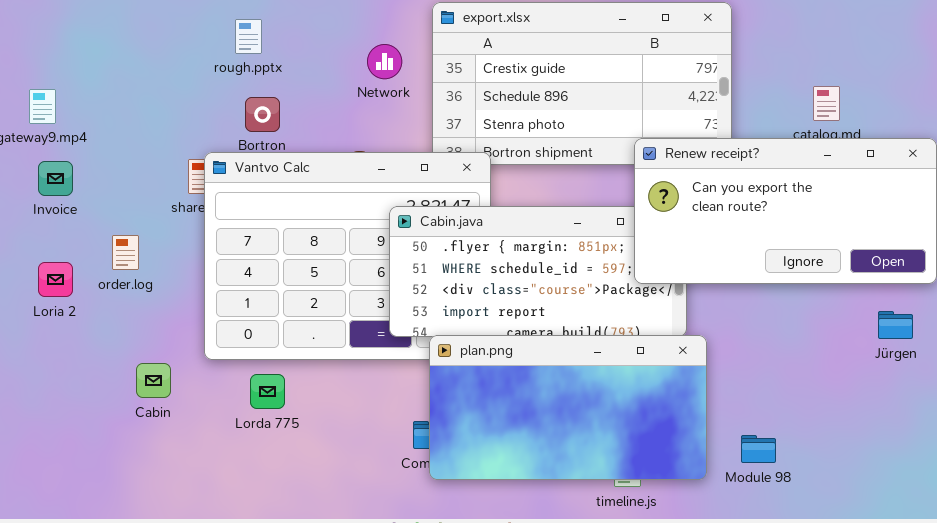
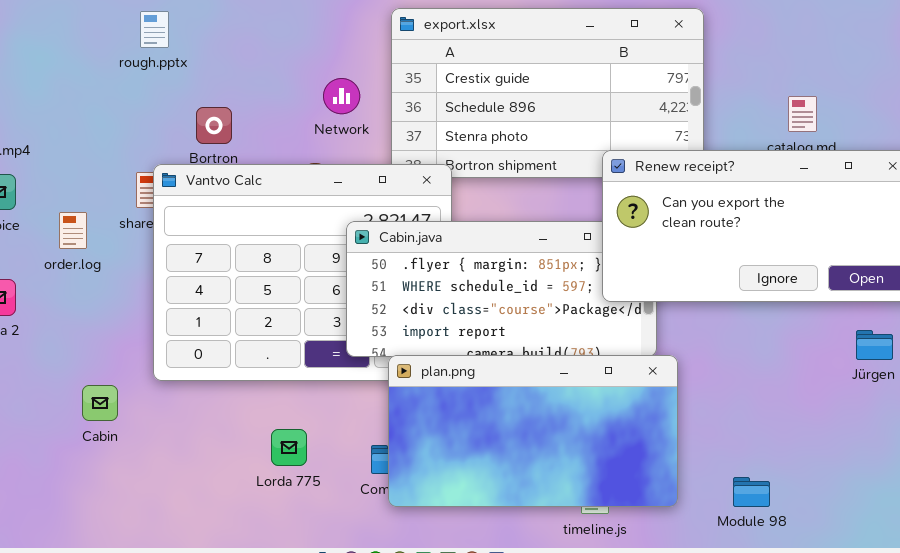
rough.pptx: [235,19,262,54] -> [140,11,169,48], moved
Network: [367,44,402,79] -> [323,78,360,114], moved
order.log: [112,235,139,270] -> [59,212,87,249], moved
Lorda 775: [250,374,285,409] -> [271,429,307,466], moved
Module 98: [741,435,776,463] -> [733,477,770,507], moved

